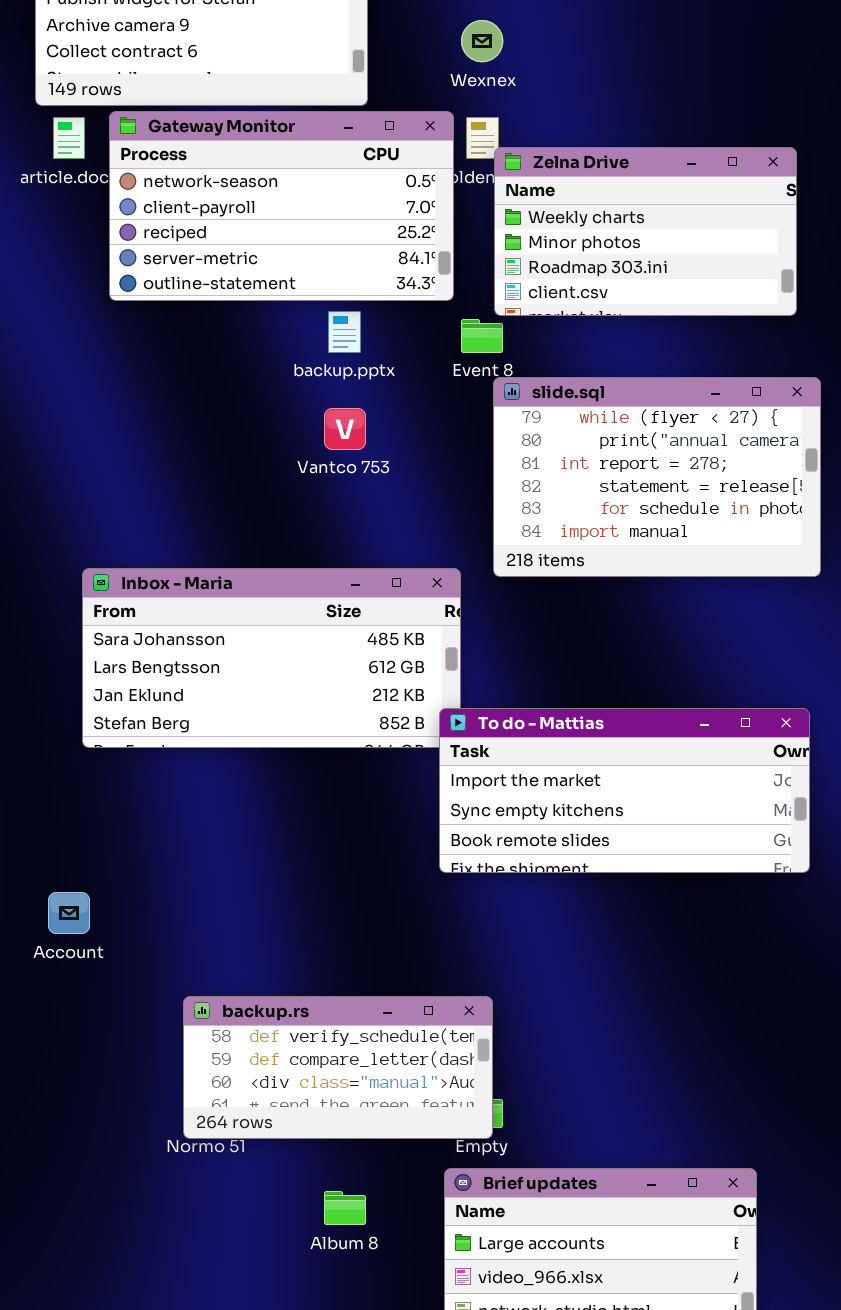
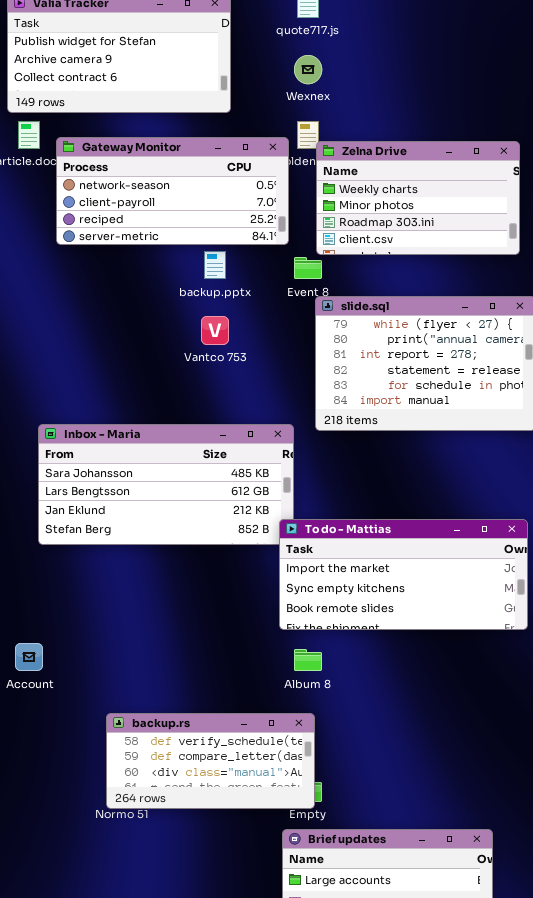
Gateway Monitor: [109,111,454,301] -> [56,137,289,245], resized
Album 8: [324,1191,366,1225] -> [294,649,322,671], moved

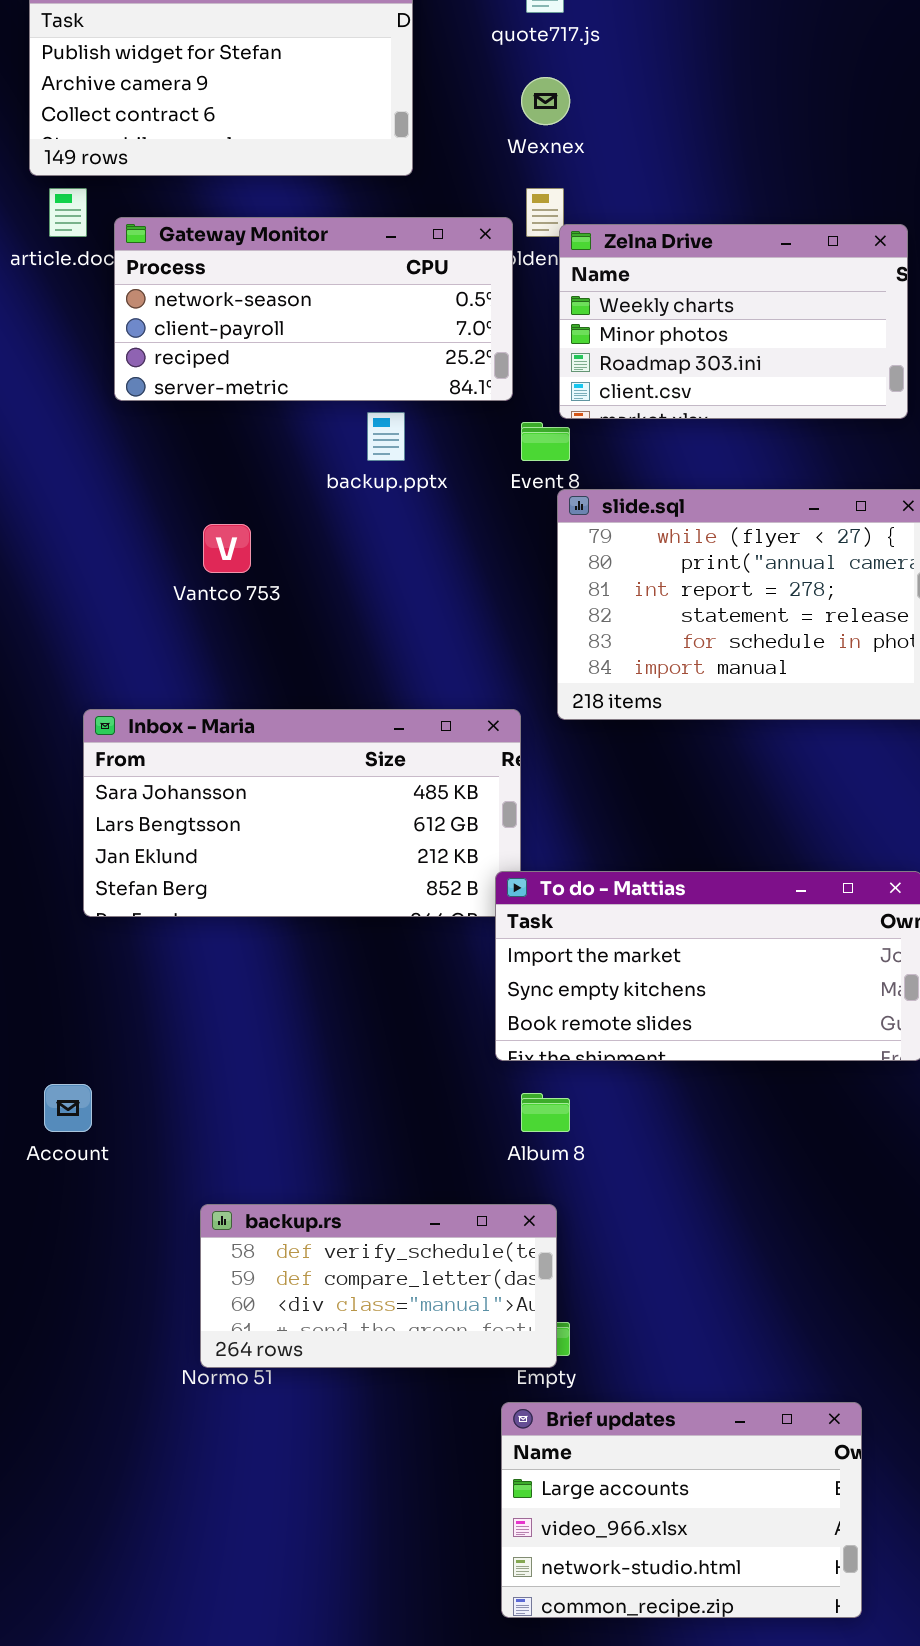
Vantco 753: [201,316,229,345] -> [203,524,251,573], moved

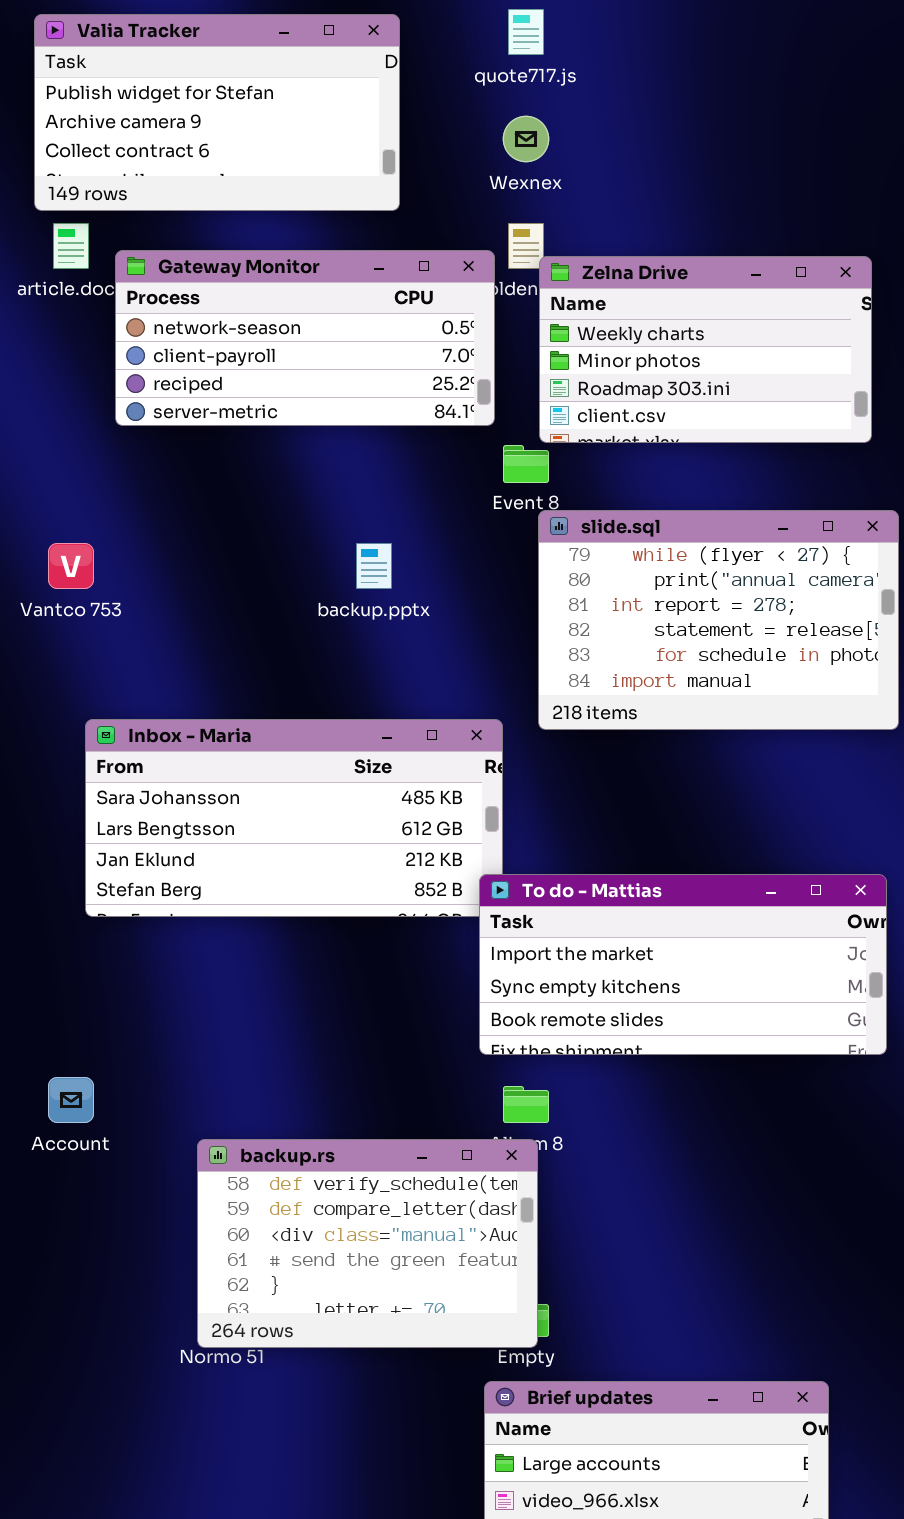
backup.pptx: [367,412,405,461] -> [356,543,392,589], moved
Vantco 753: [203,524,251,573] -> [48,543,94,589], moved
backup.rs: [200,1204,557,1368] -> [197,1139,538,1348], resized

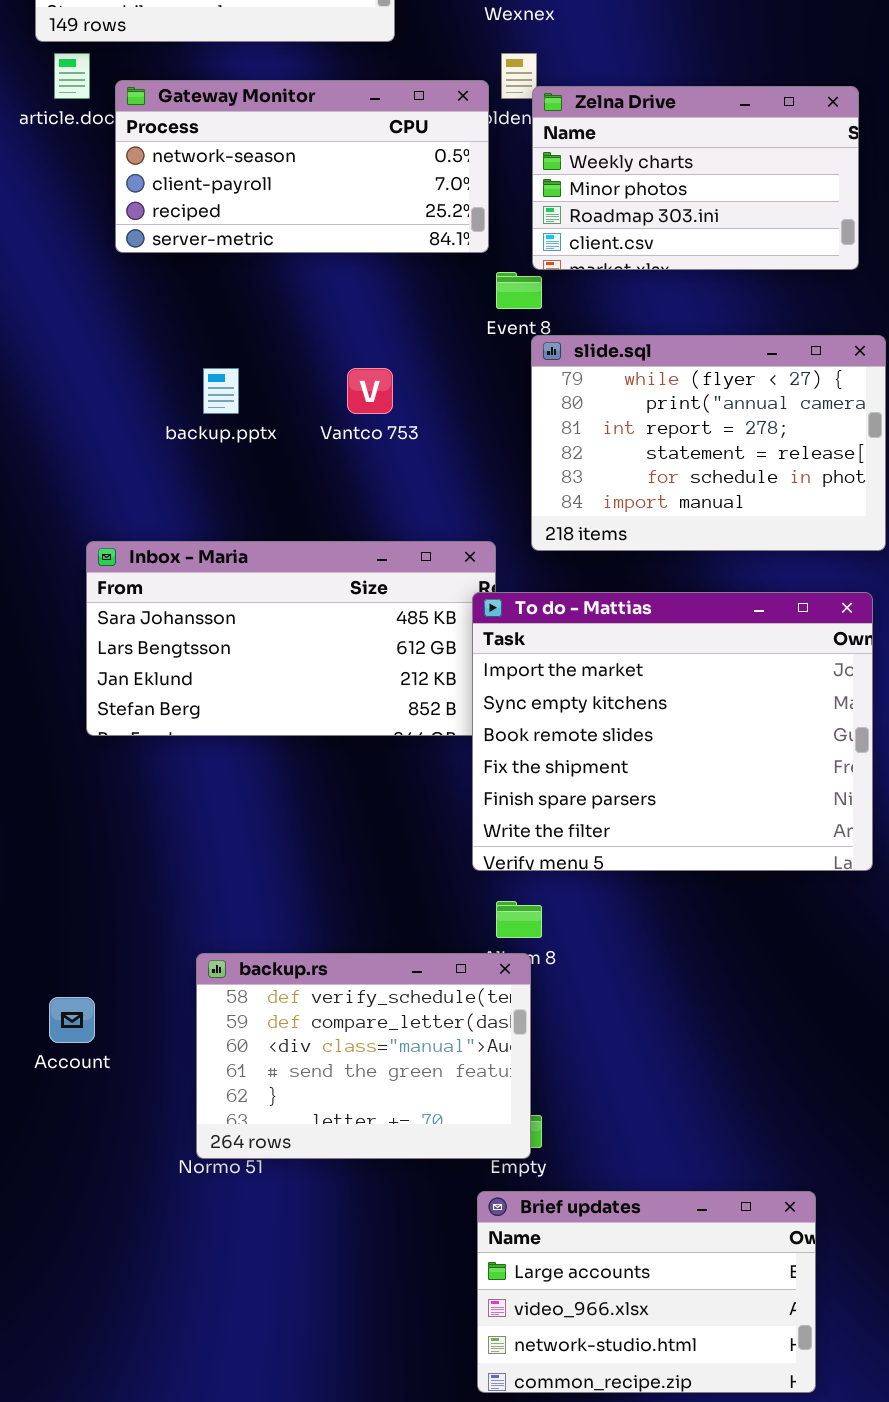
Vantco 753: [48,543,94,589] -> [347,368,393,414], moved
backup.pptx: [356,543,392,589] -> [203,368,239,414], moved
To do - Mattias: [479,874,887,1055] -> [472,592,873,871], resized
Account: [48,1077,94,1123] -> [49,997,95,1043], moved

